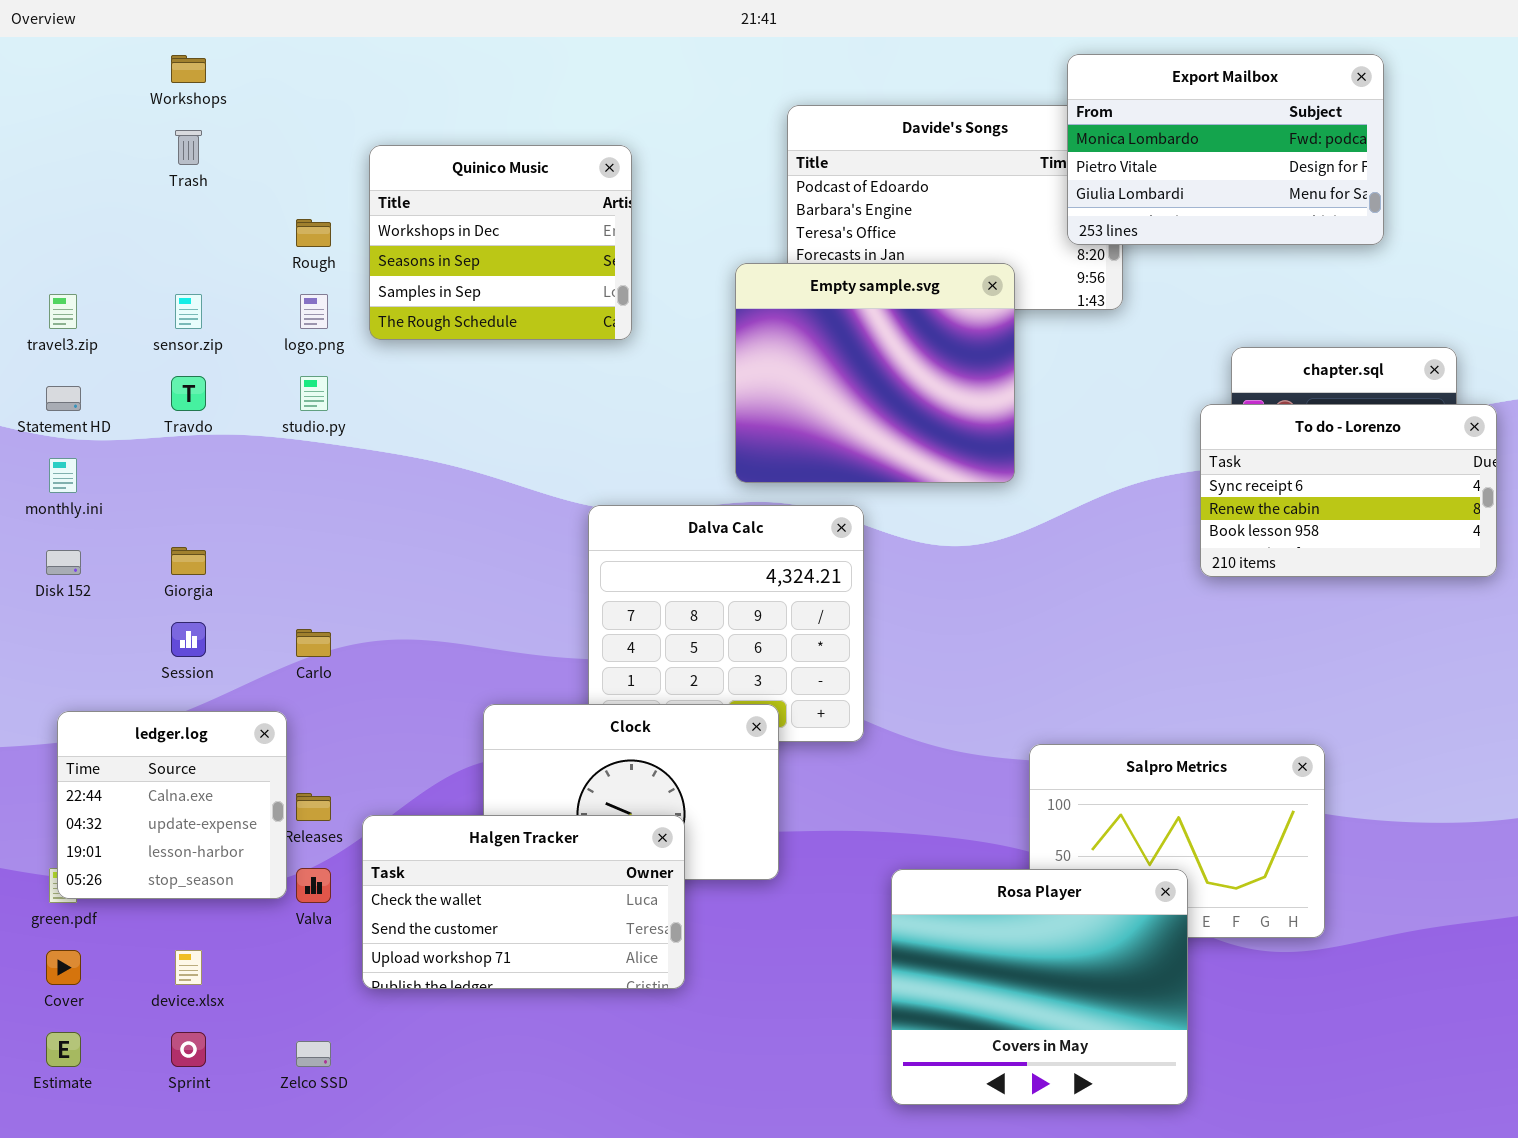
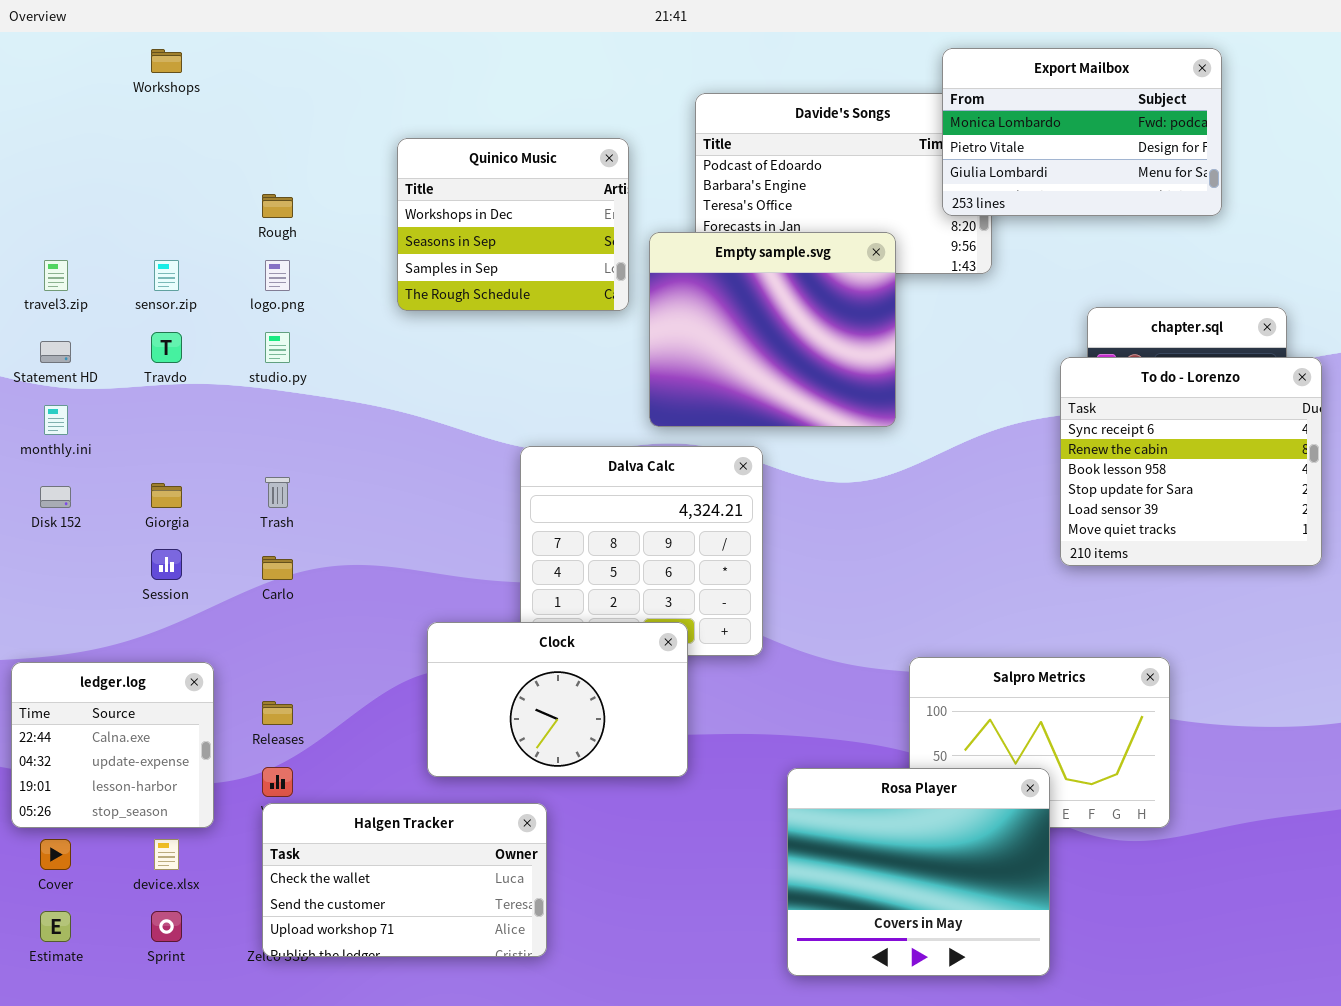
Trash: [175,130,202,165] -> [265,477,290,508], moved
Quinico Music: [369,145,632,340] -> [397,138,629,311], moved
To do - Lorenzo: [1200,404,1497,577] -> [1060,357,1322,566], resized
ledger.log: [57,711,287,899] -> [11,662,214,828], moved
Halgen Tracker: [362,815,685,989] -> [262,803,547,957], moved

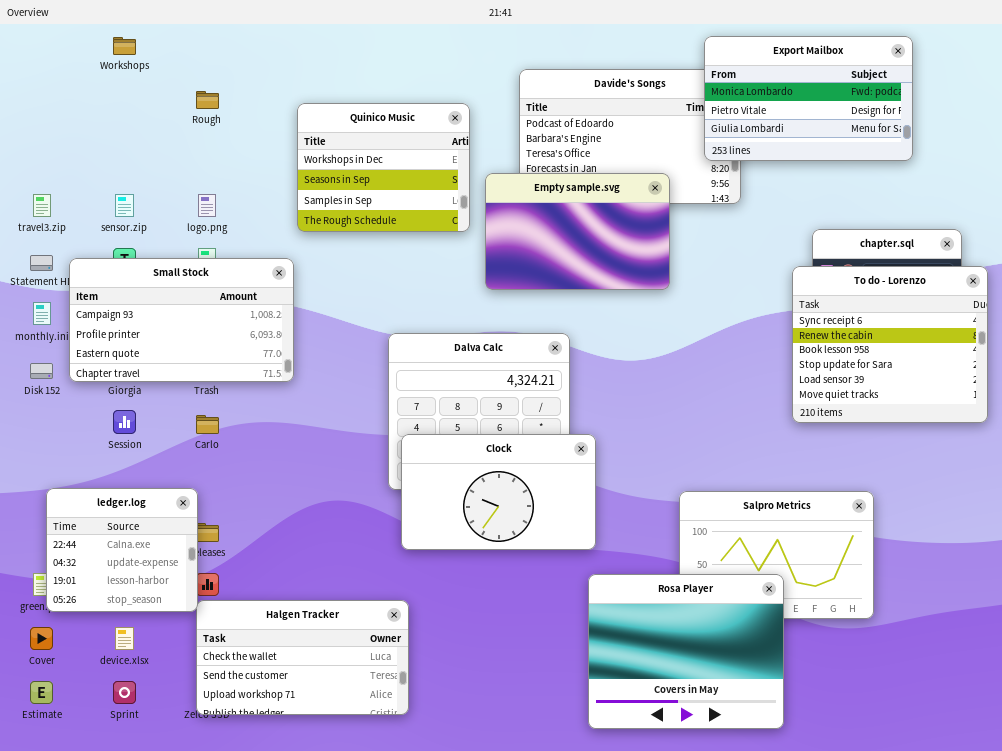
Rough: [262,194,293,218] -> [196,91,219,109], moved
Empty sample.svg: [649,232,896,427] -> [485,173,670,290], resized
Small Stock: none -> [69,258,294,382], opened
Clock: [427,622,688,777] -> [401,434,596,550], moved
ledger.log: [11,662,214,828] -> [46,488,198,612], moved

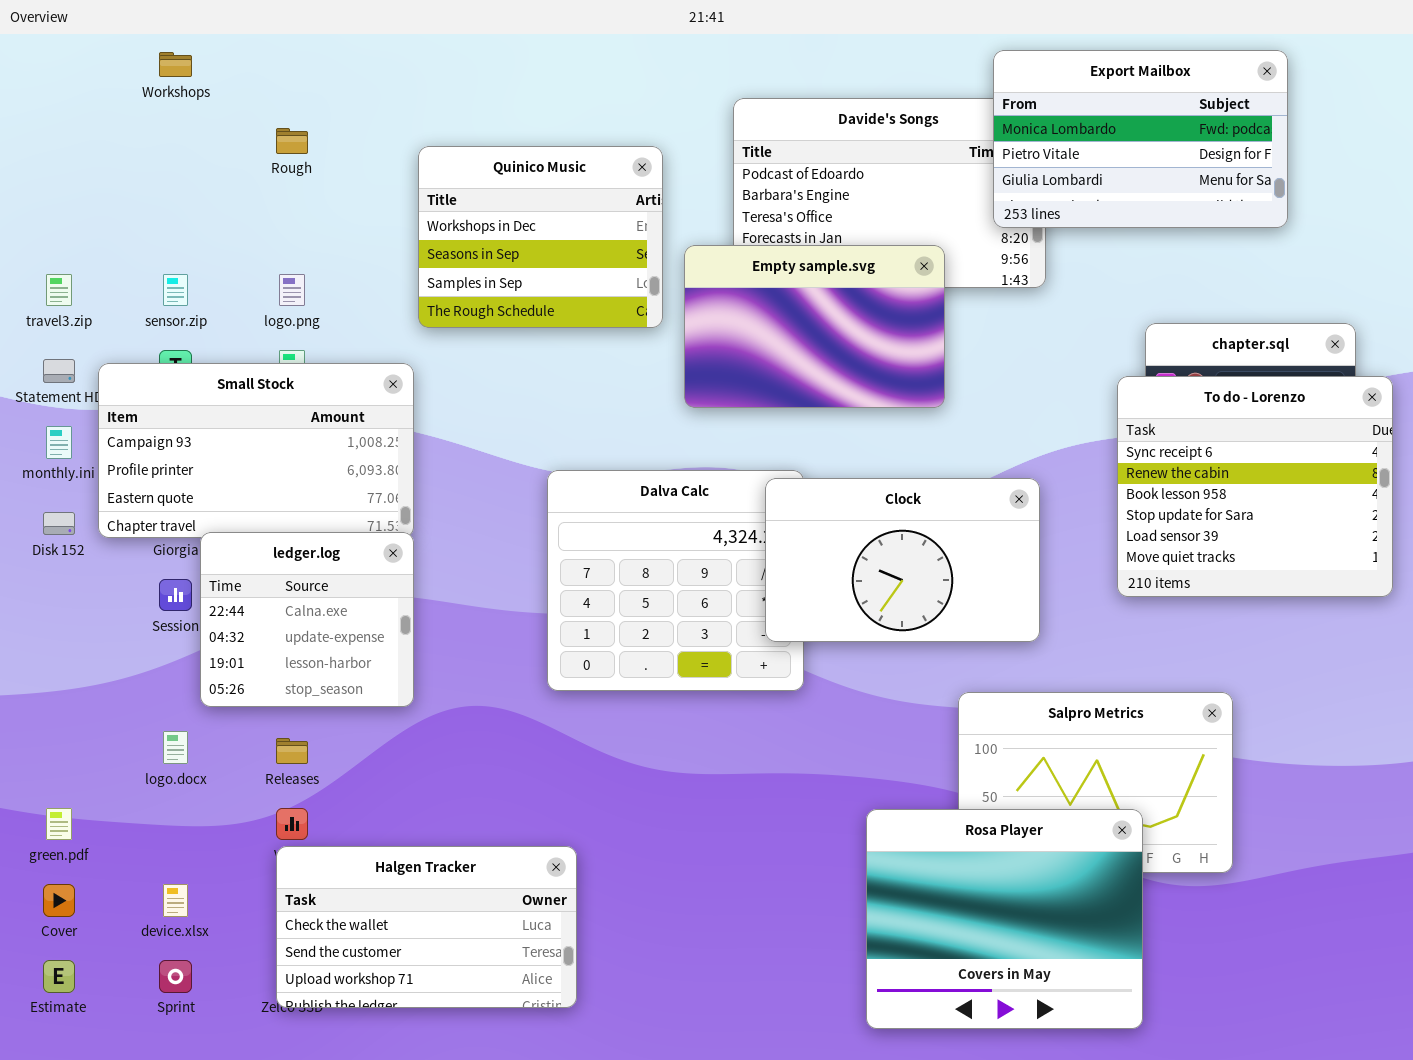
Clock: [401,434,596,550] -> [765,478,1040,642], moved
ledger.log: [46,488,198,612] -> [200,532,414,707], moved
Rosa Player: [588,574,784,729] -> [866,809,1143,1029], moved

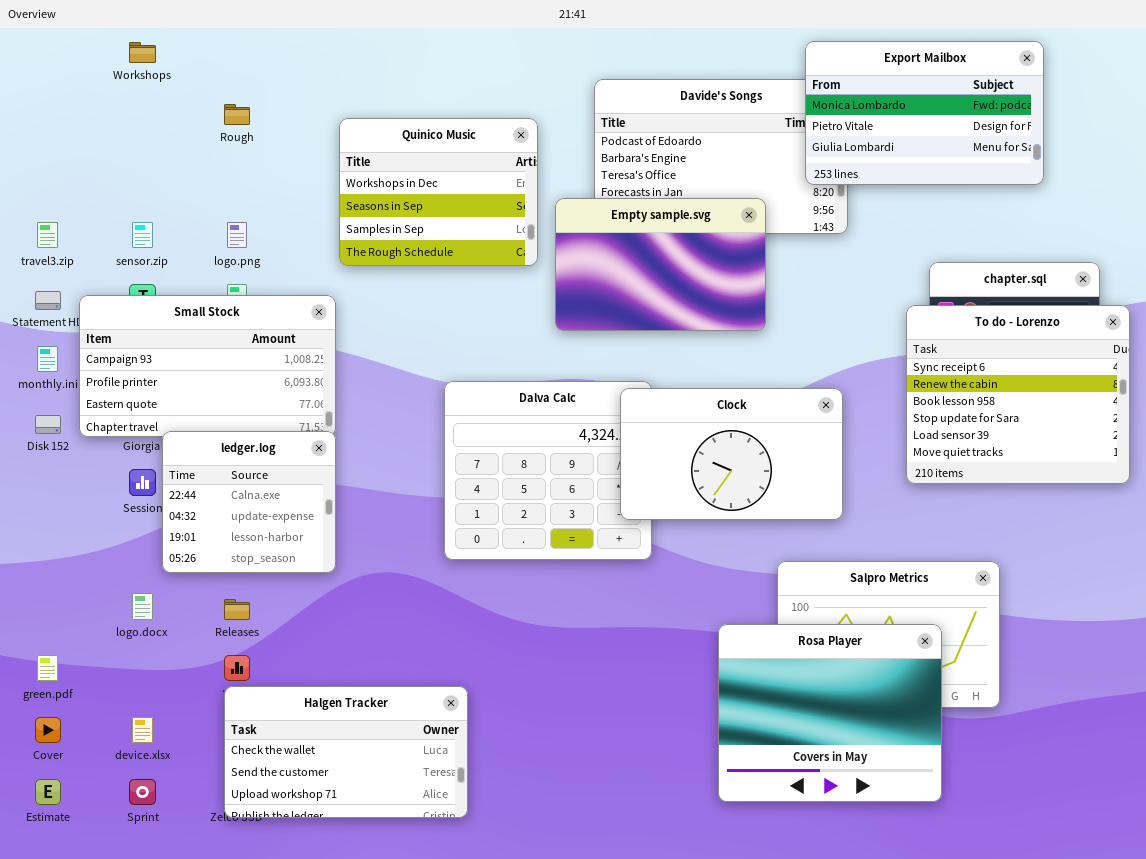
Rosa Player: [866,809,1143,1029] -> [718,624,942,802], moved

